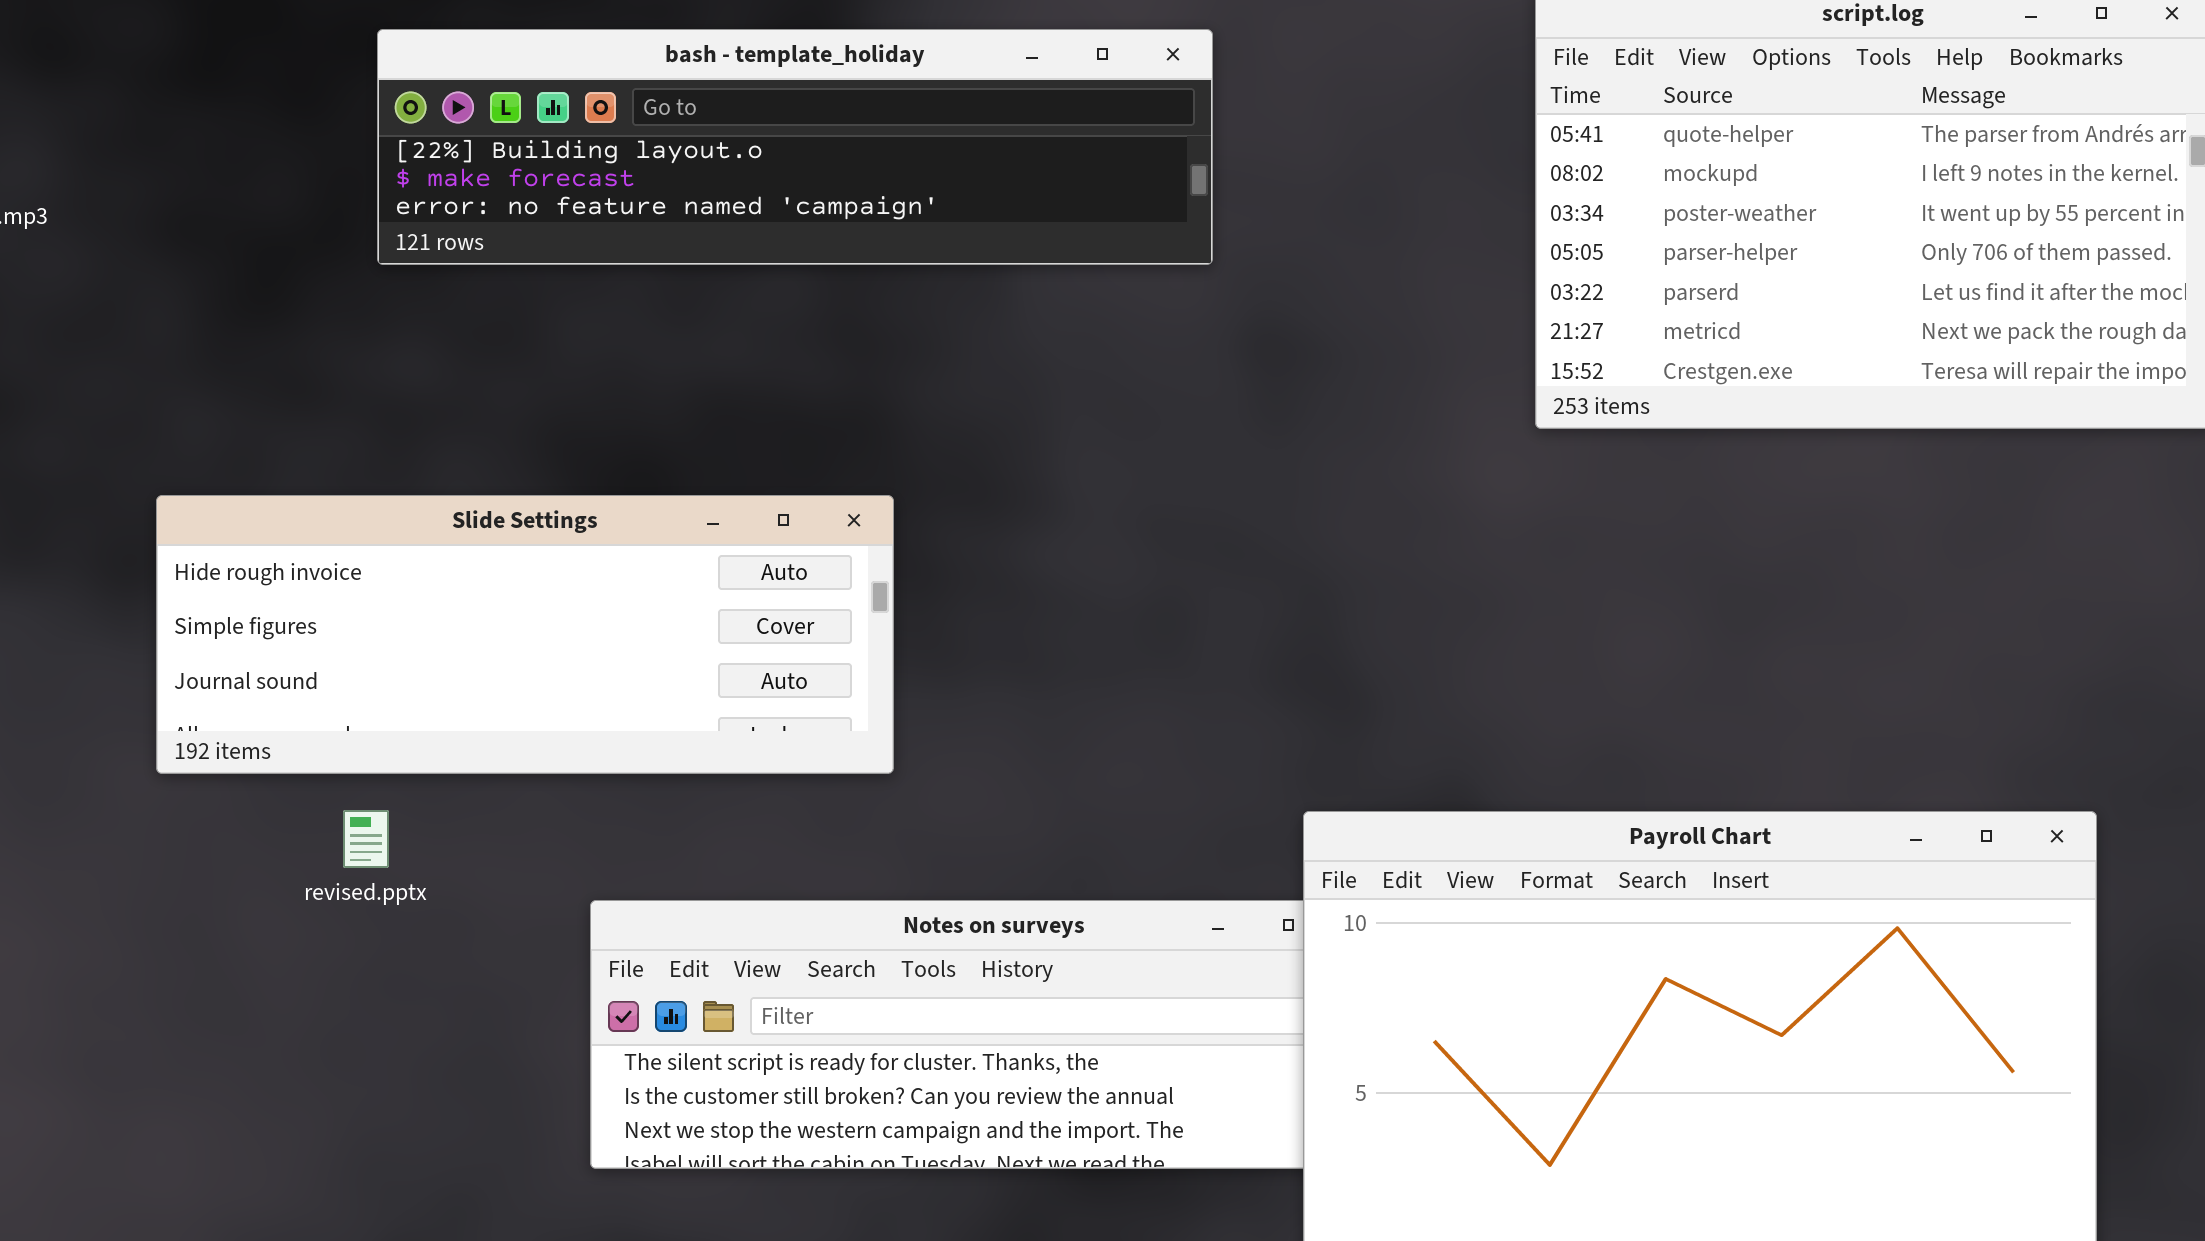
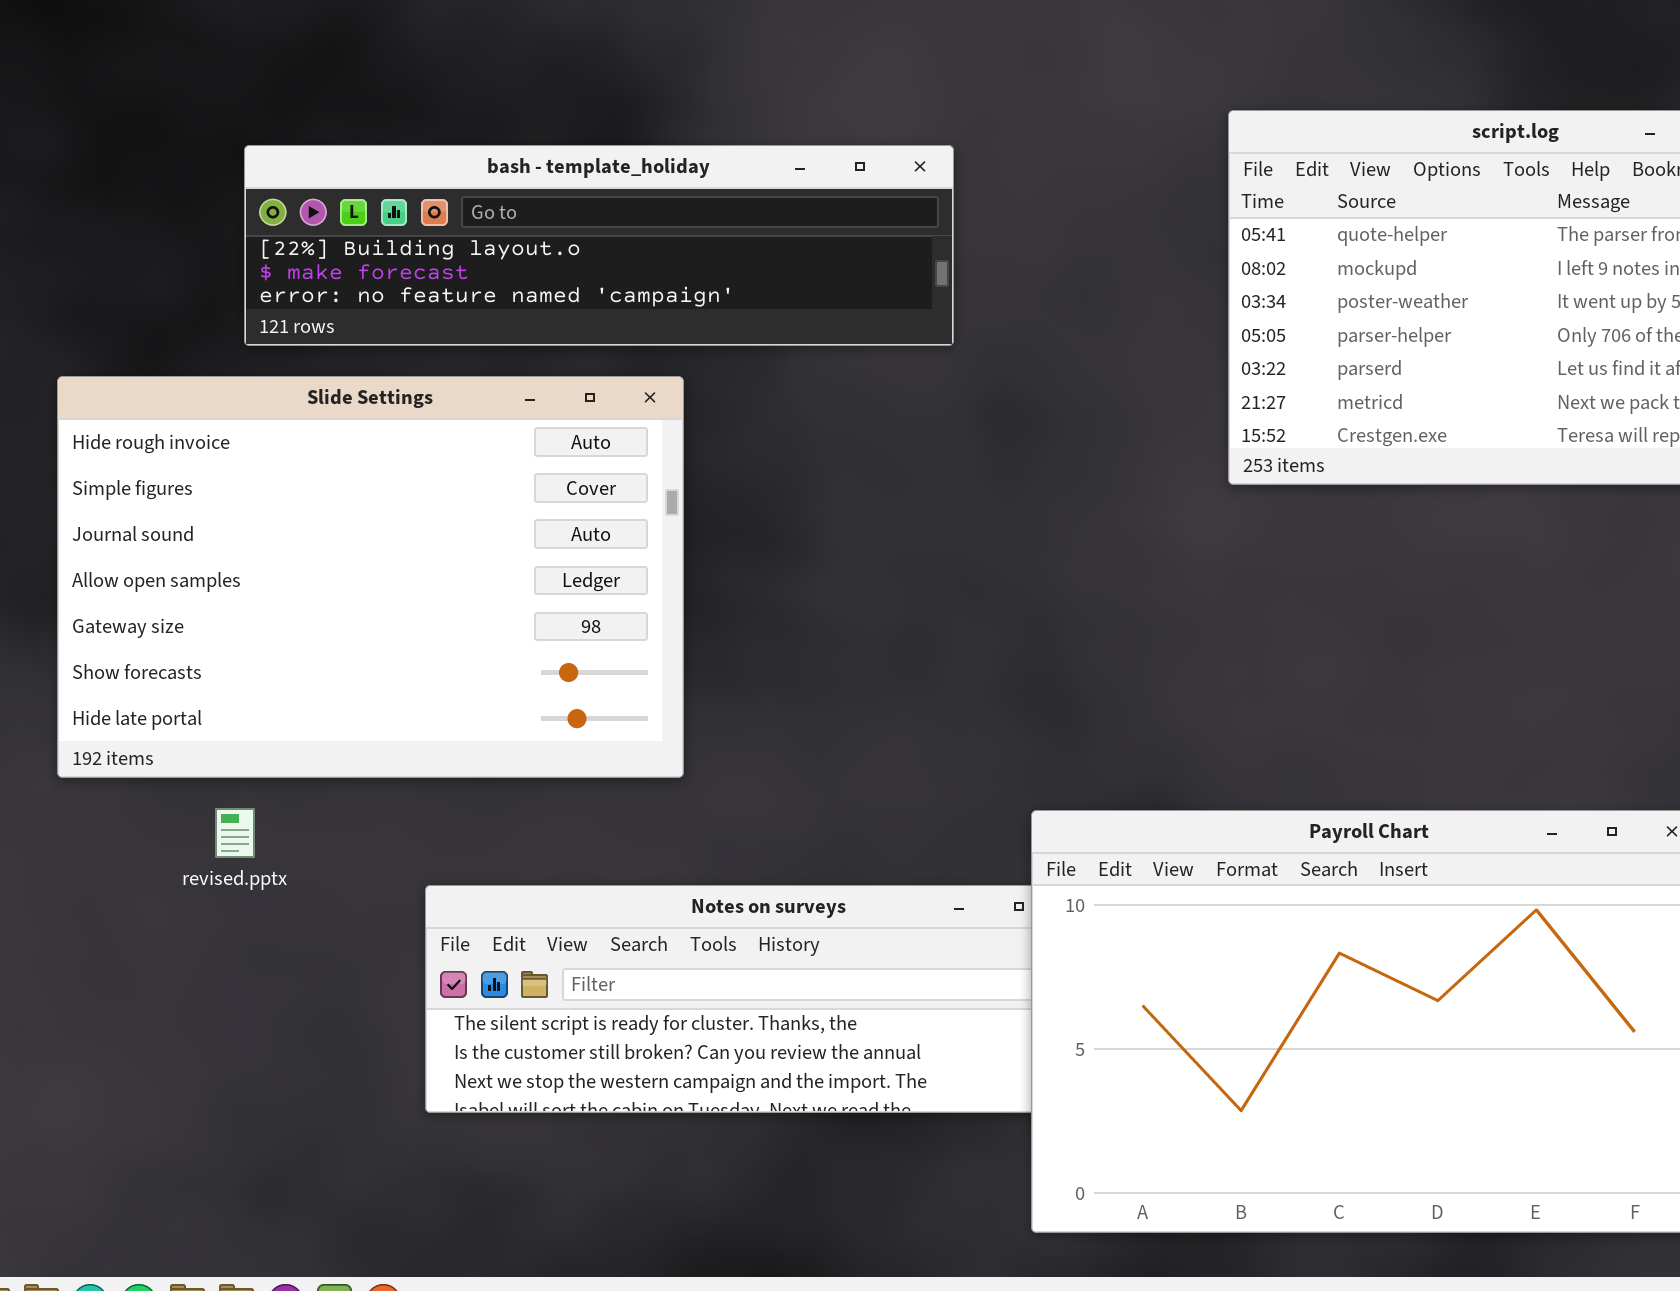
Slide Settings: [156,495,894,774] -> [57,376,684,778], resized

